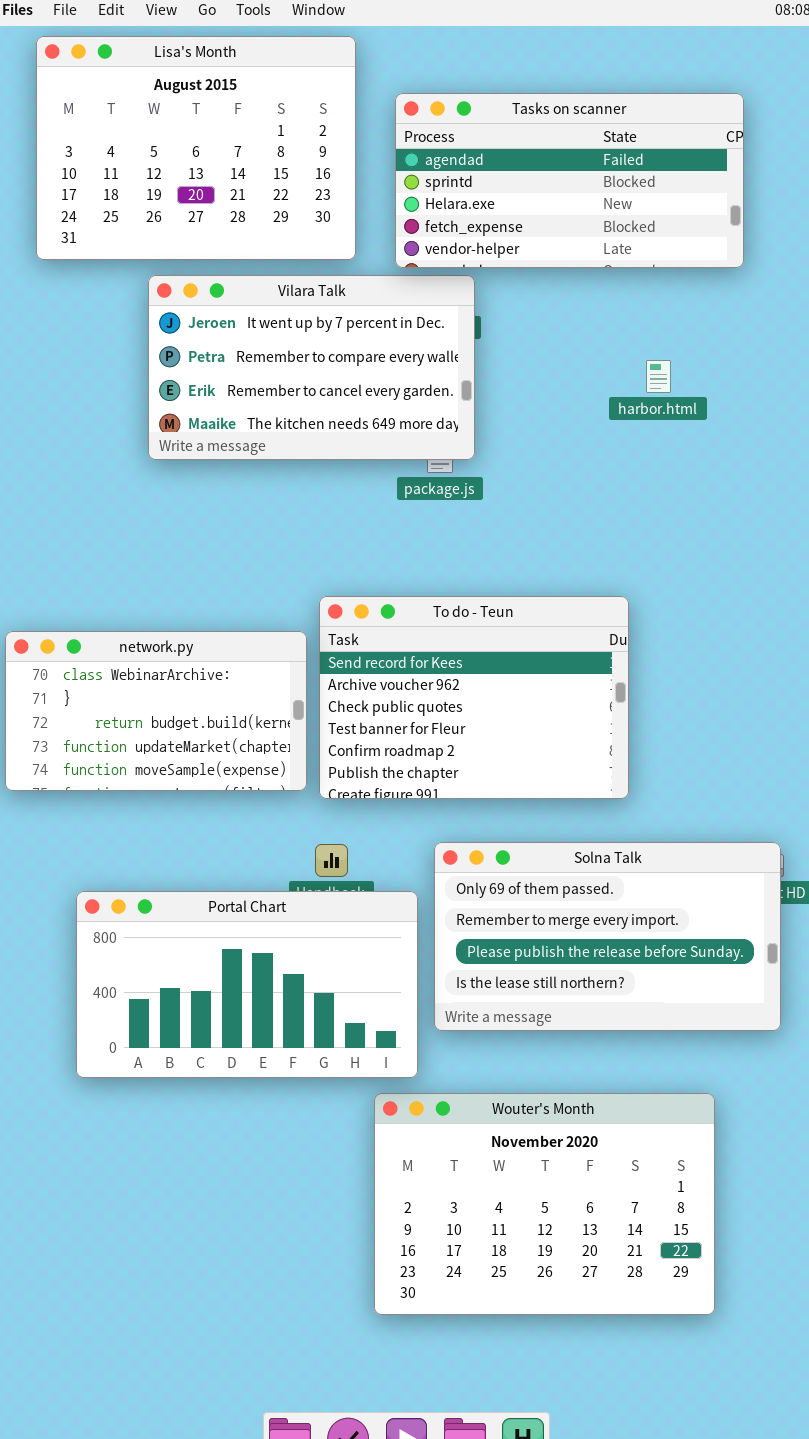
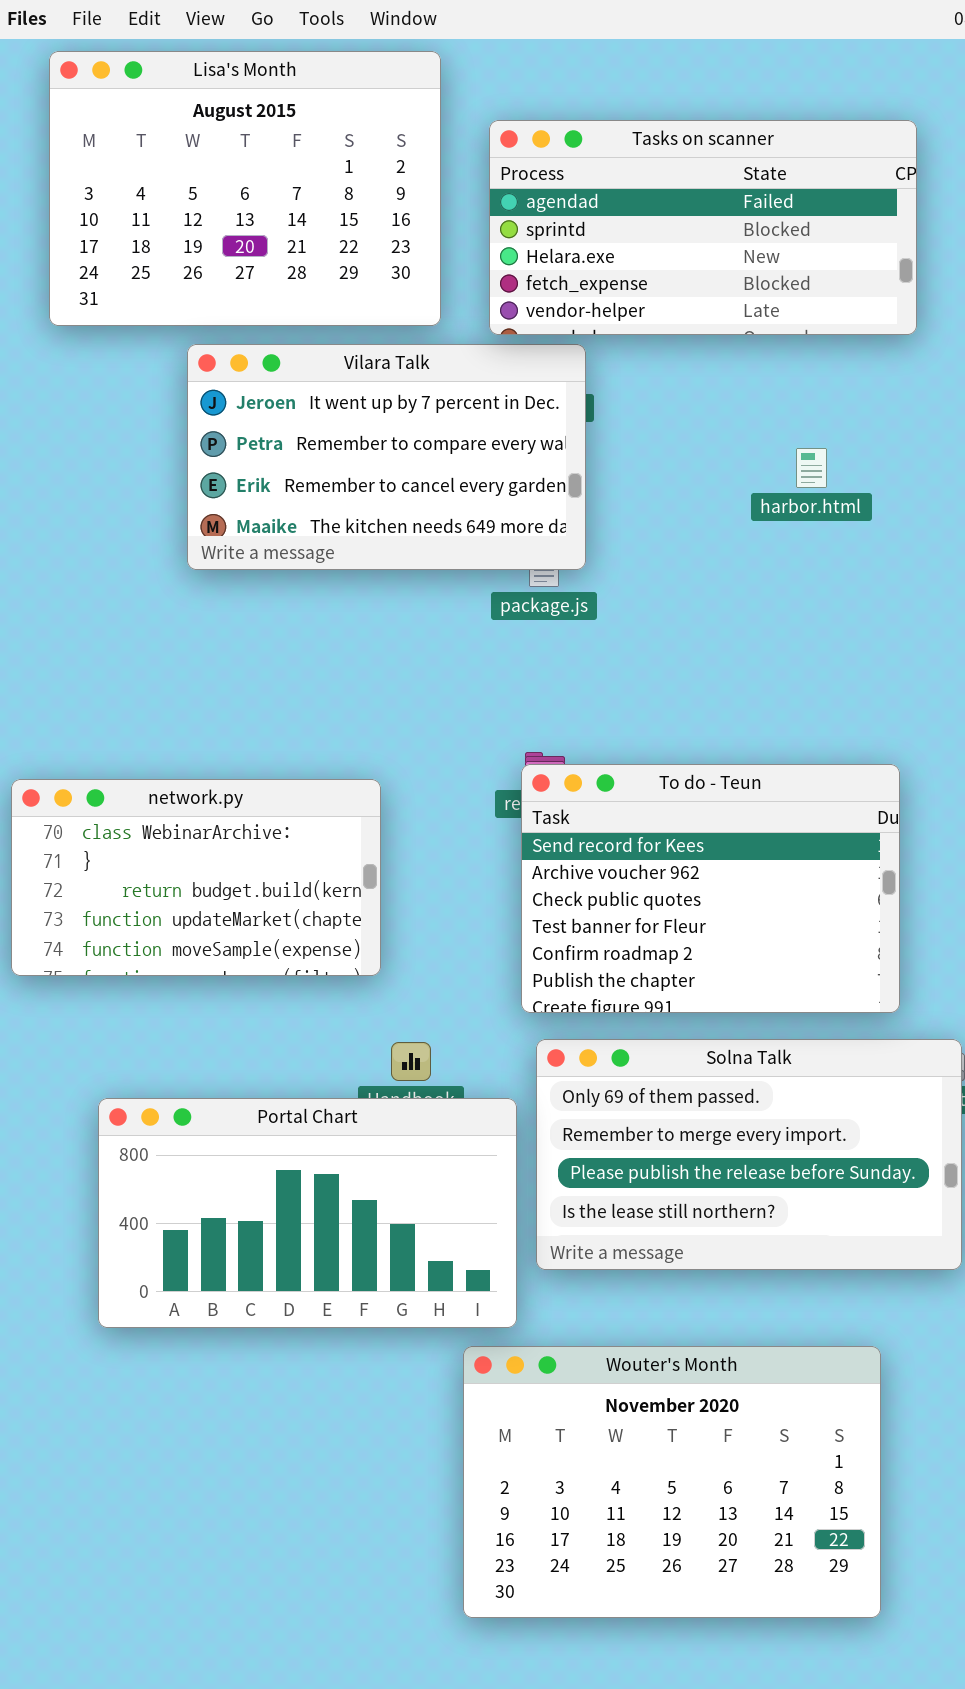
To do - Teun: [319,596,629,799] -> [521,764,900,1013], moved

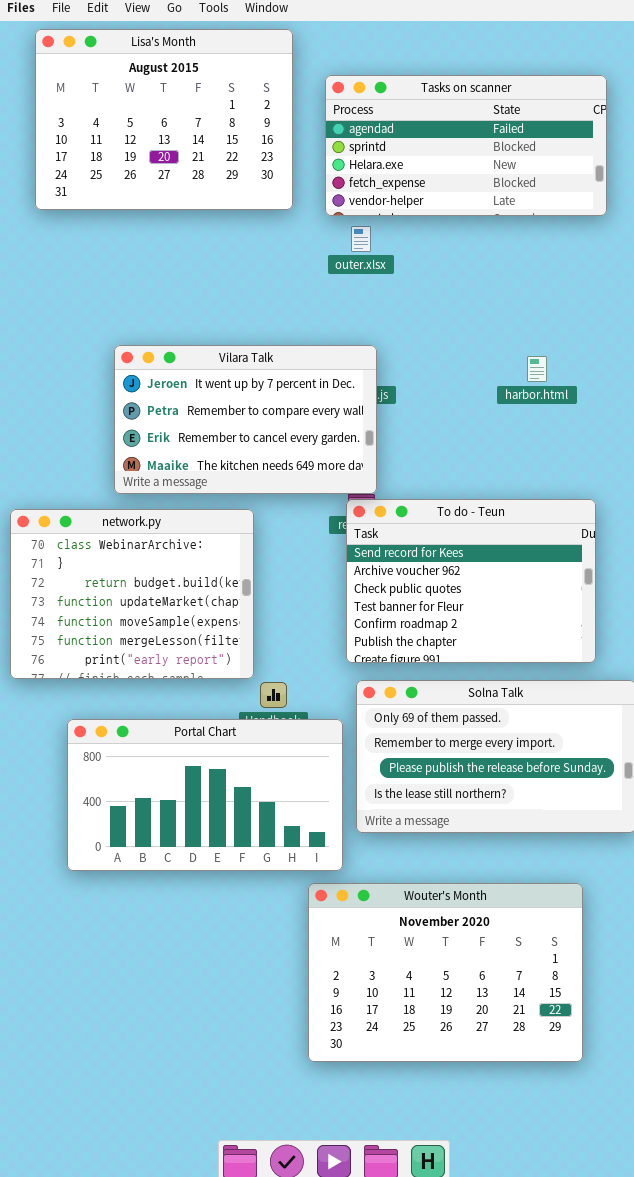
Vilara Talk: [187,344,586,570] -> [114,345,377,494], moved
harbor.html: [796,448,827,488] -> [527,356,547,382], moved
network.py: [11,779,381,976] -> [10,509,254,679], resized

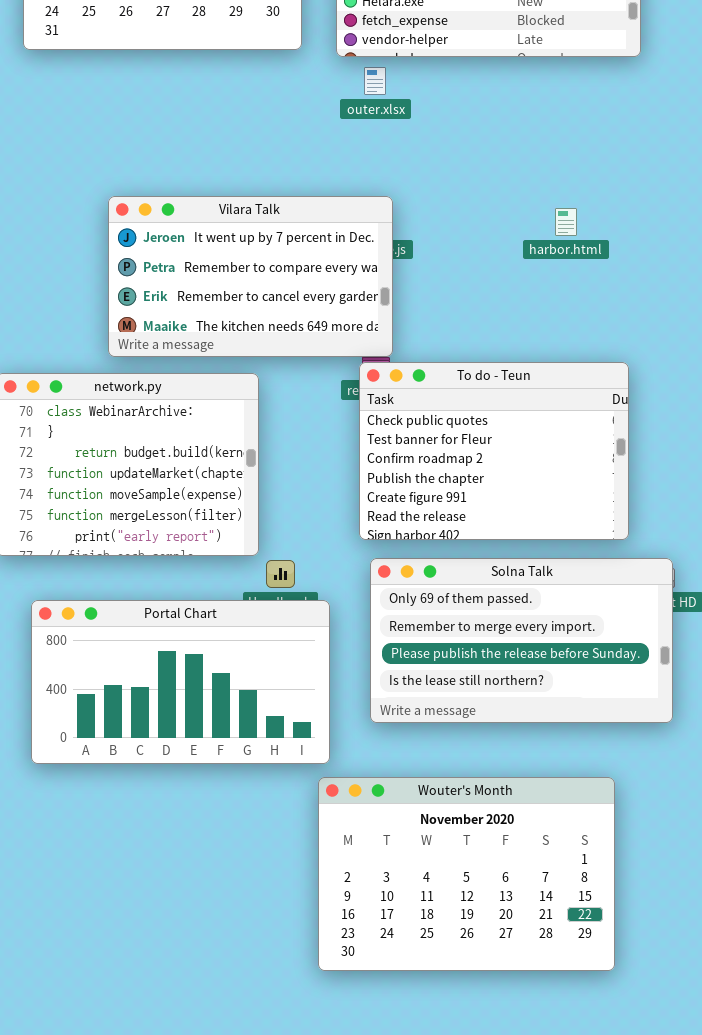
To do - Teun: [346,499,596,663] -> [359,362,629,540], scrolled down 2 rows
Portal Chart: [67,719,343,871] -> [31,600,330,764], moved

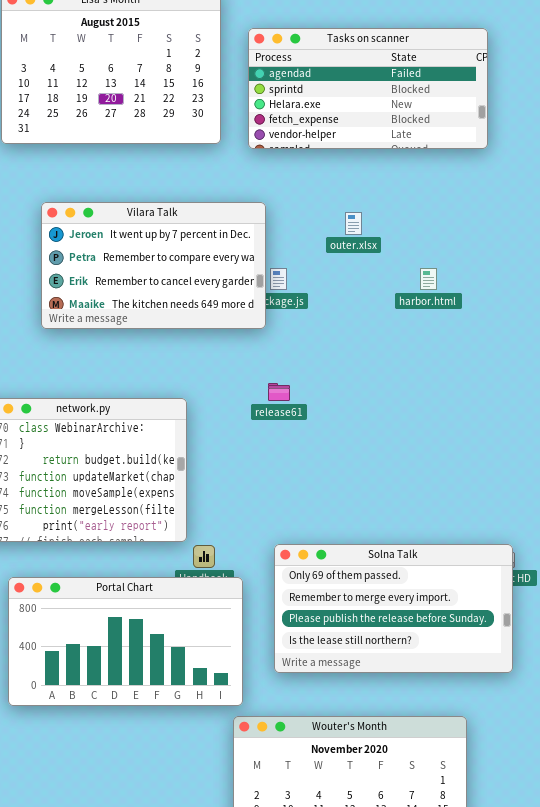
outer.xlsx: [364,67,386,95] -> [345,212,362,235], moved
Vilara Talk: [108,196,393,357] -> [41,202,266,329], moved
To do - Teun: [359,362,629,540] -> none, closed

